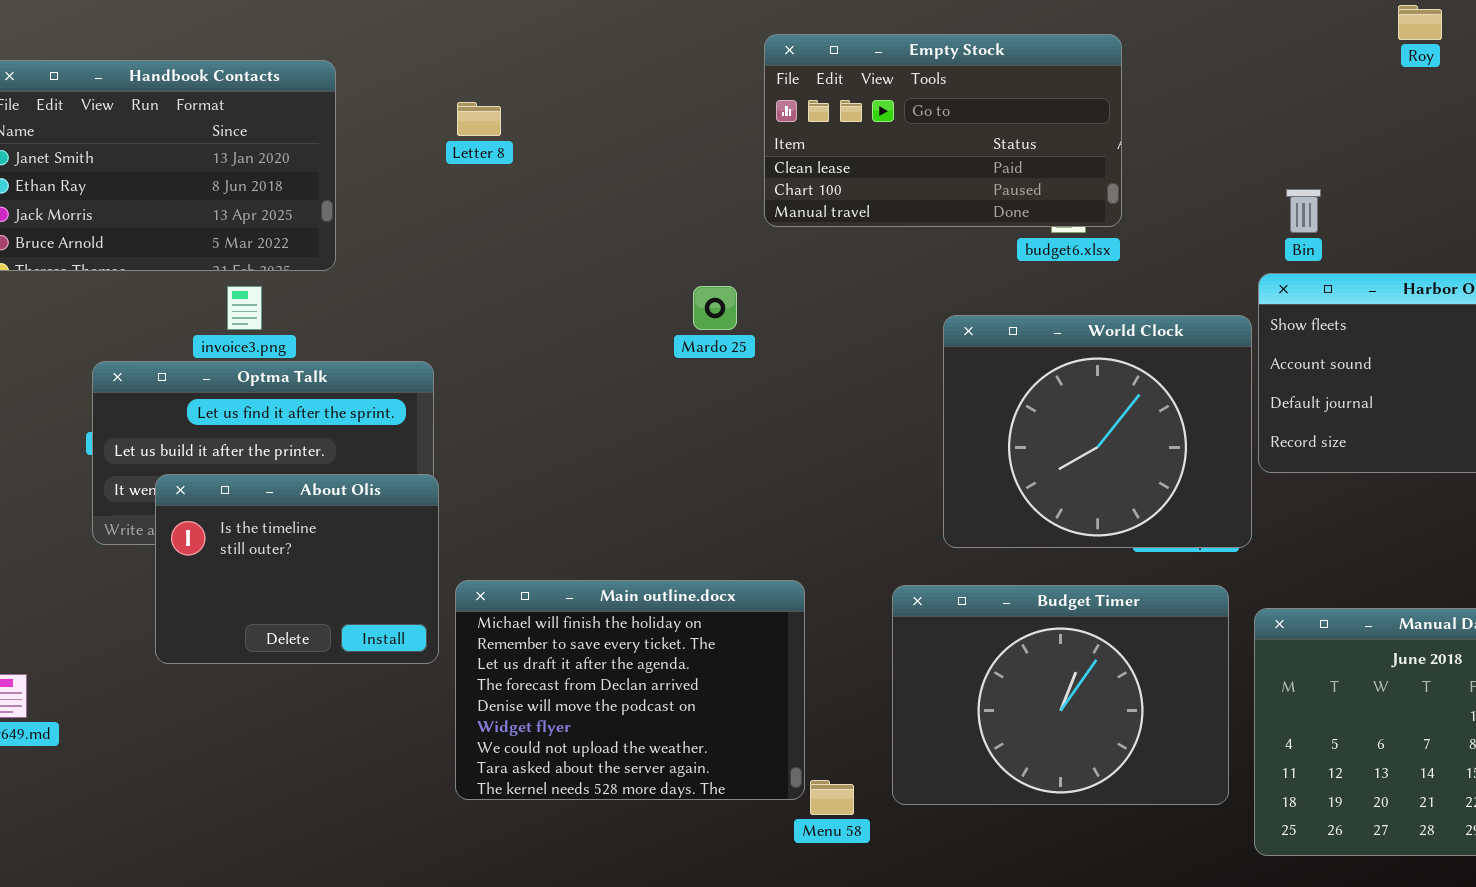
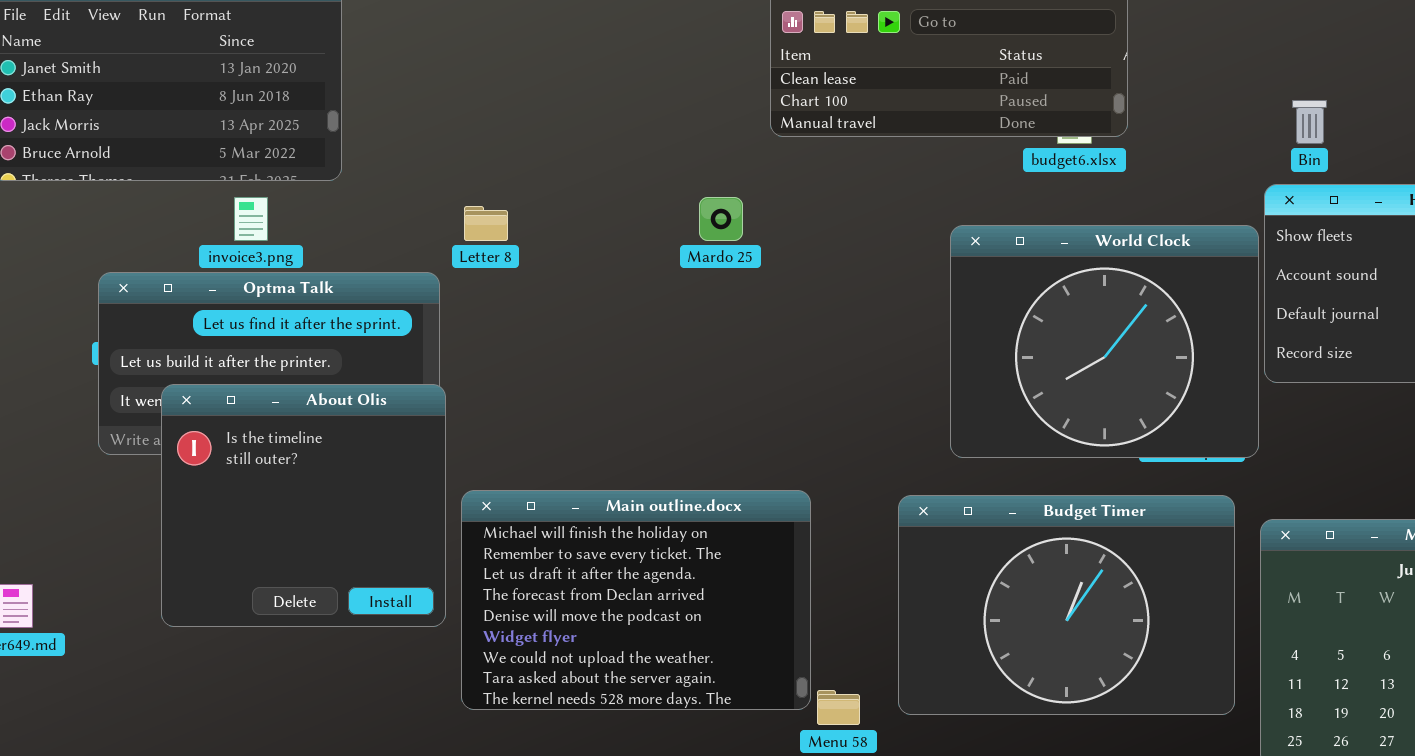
Letter 8: [457,102,501,136] -> [464,206,508,241], moved
About Olis: [155,474,439,664] -> [161,384,446,627], resized

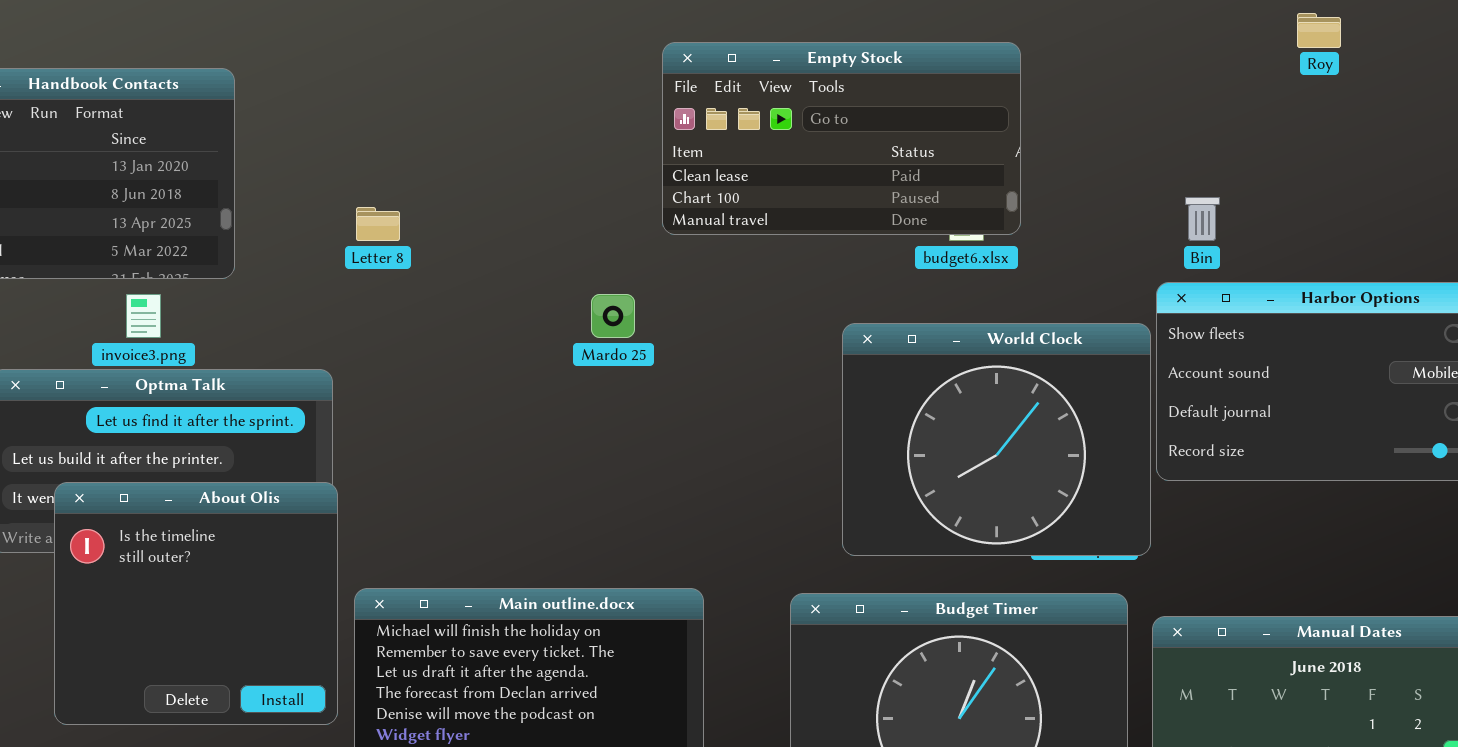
Letter 8: [464,206,508,241] -> [356,207,400,241], moved

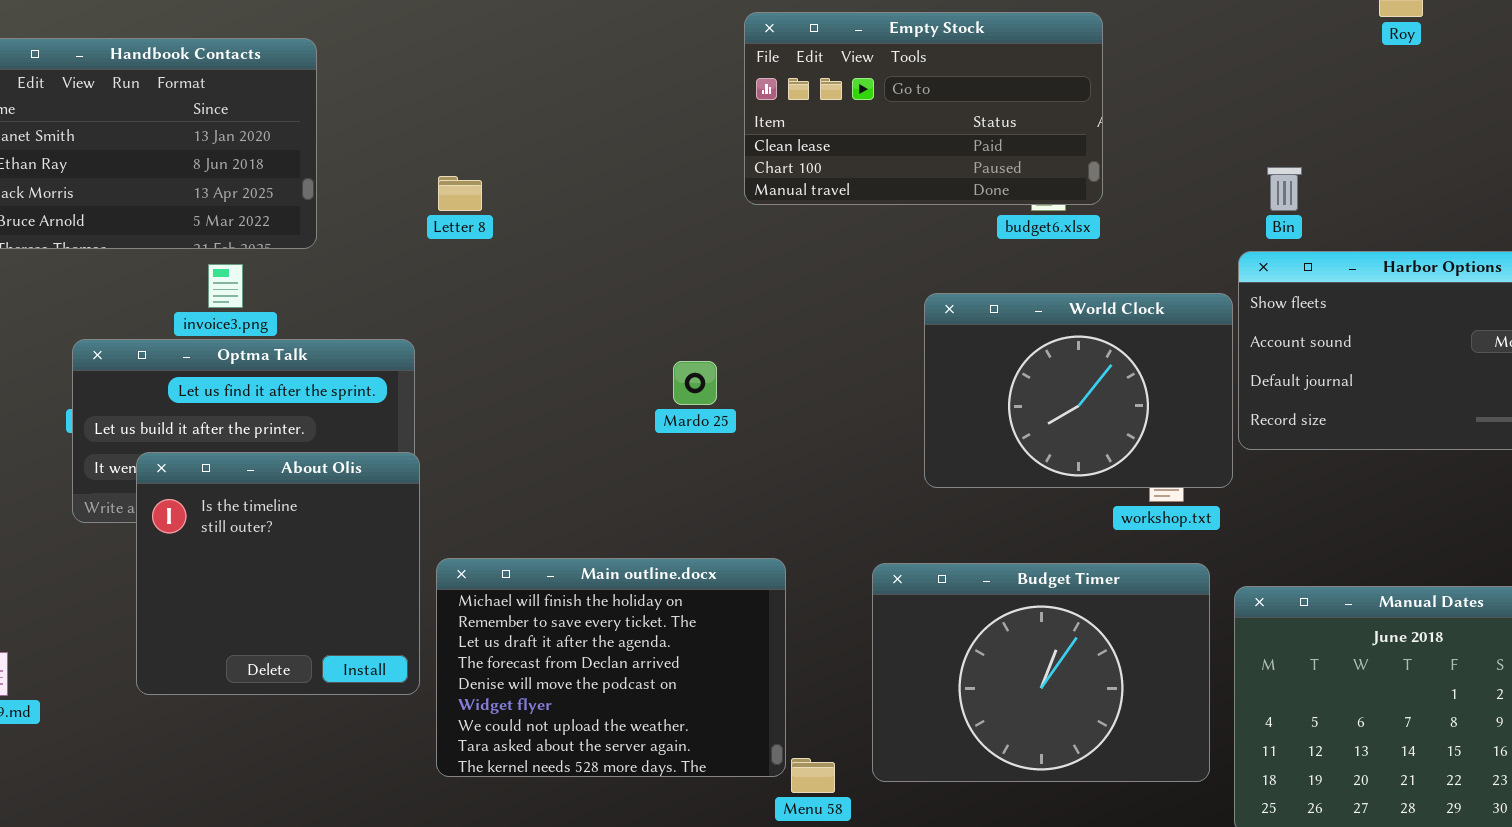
Mardo 25: [591,294,635,338] -> [673,361,717,405], moved
World Clock: [842,323,1151,556] -> [924,293,1233,488], resized

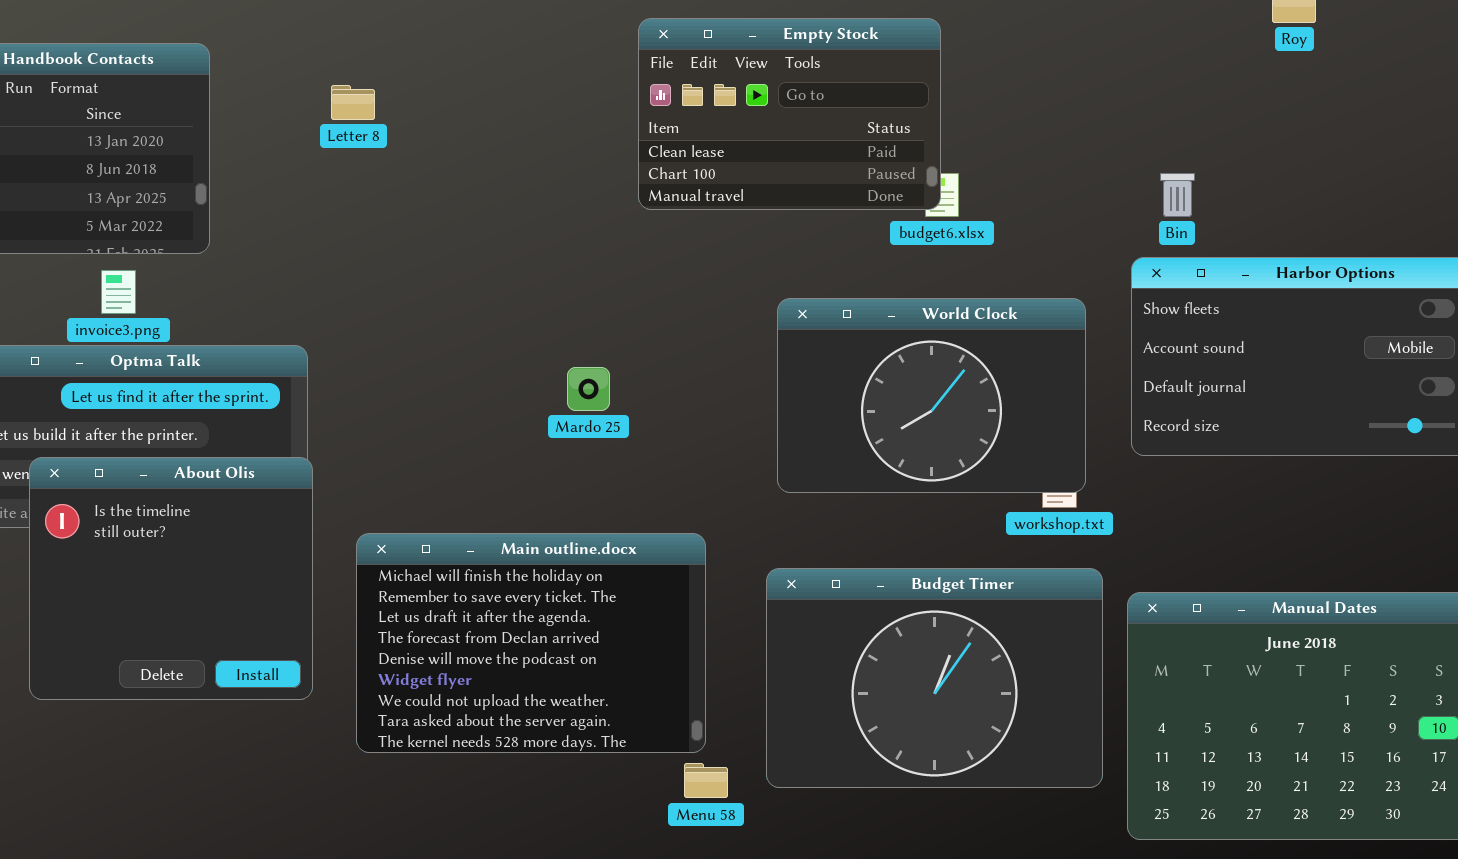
Empty Stock: [744,12,1103,205] -> [638,18,941,210], resized
Letter 8: [438,176,482,211] -> [331,85,375,120], moved
World Clock: [924,293,1233,488] -> [777,298,1086,493], moved
Main outline.docx: [436,558,786,777] -> [356,533,706,753], moved

